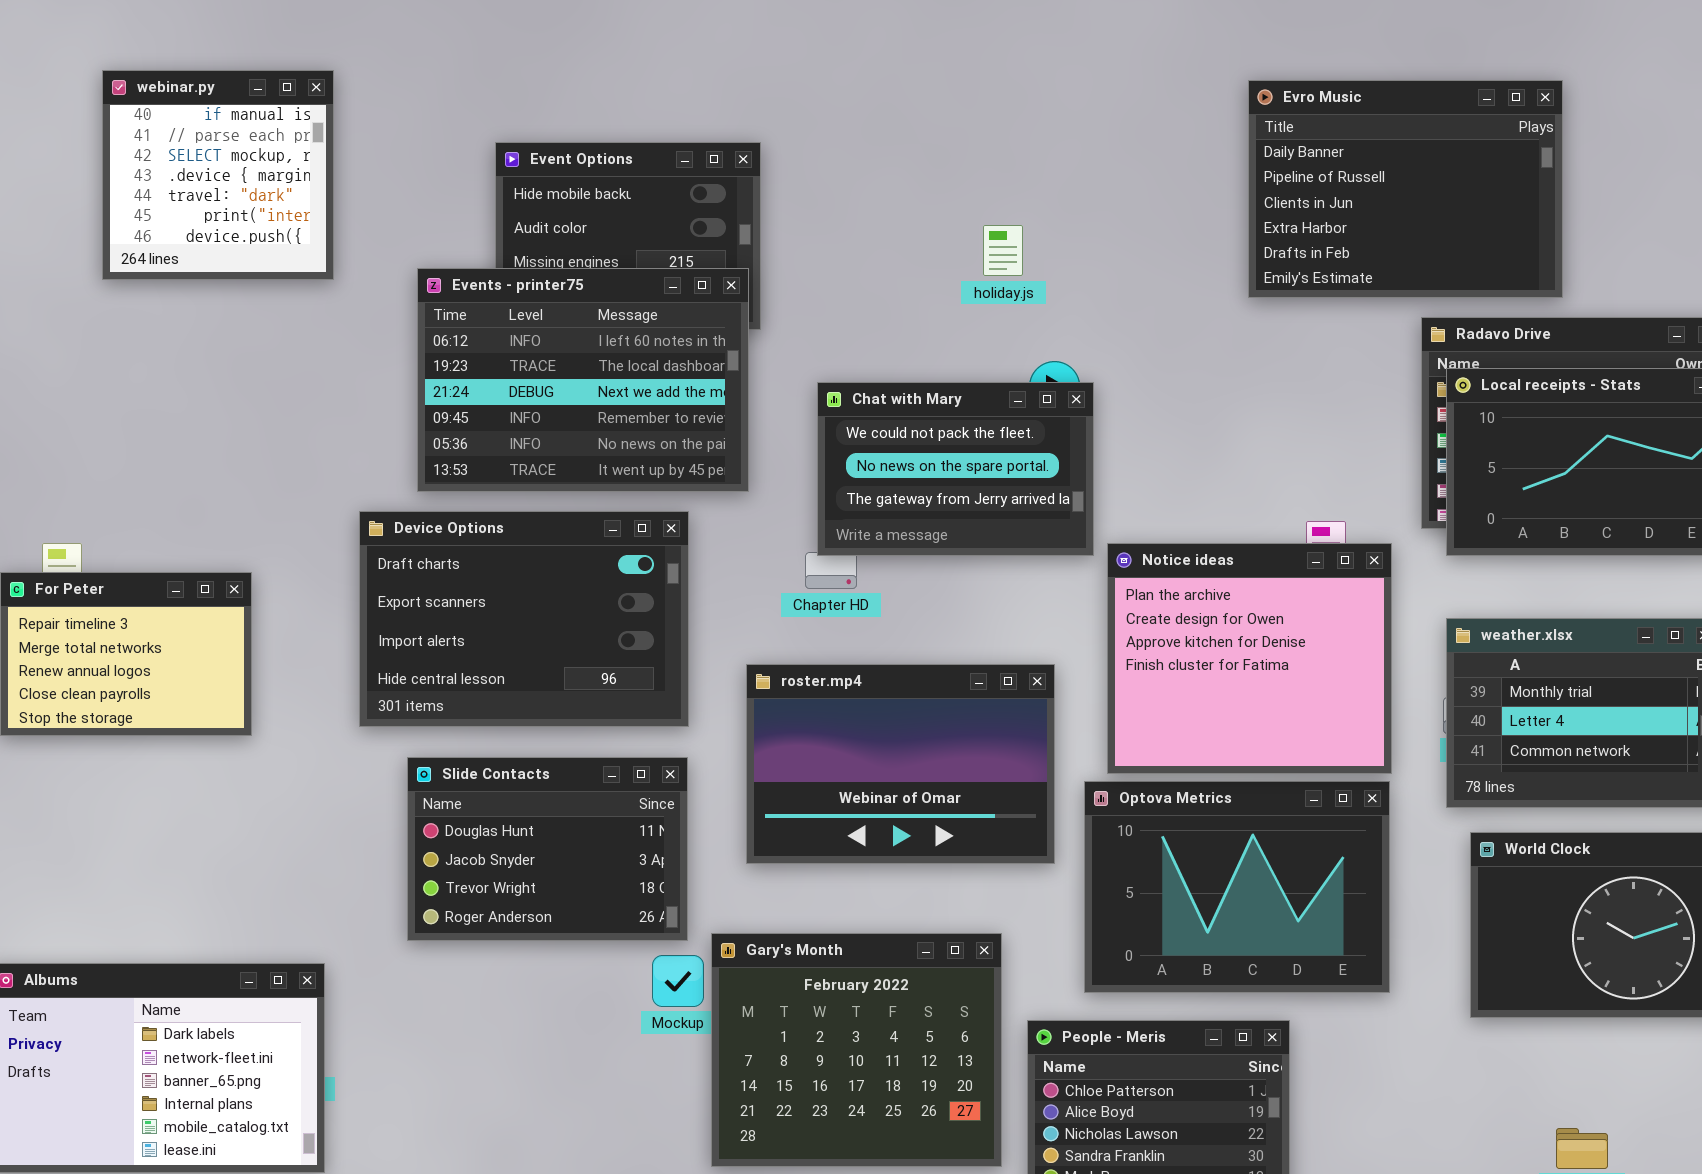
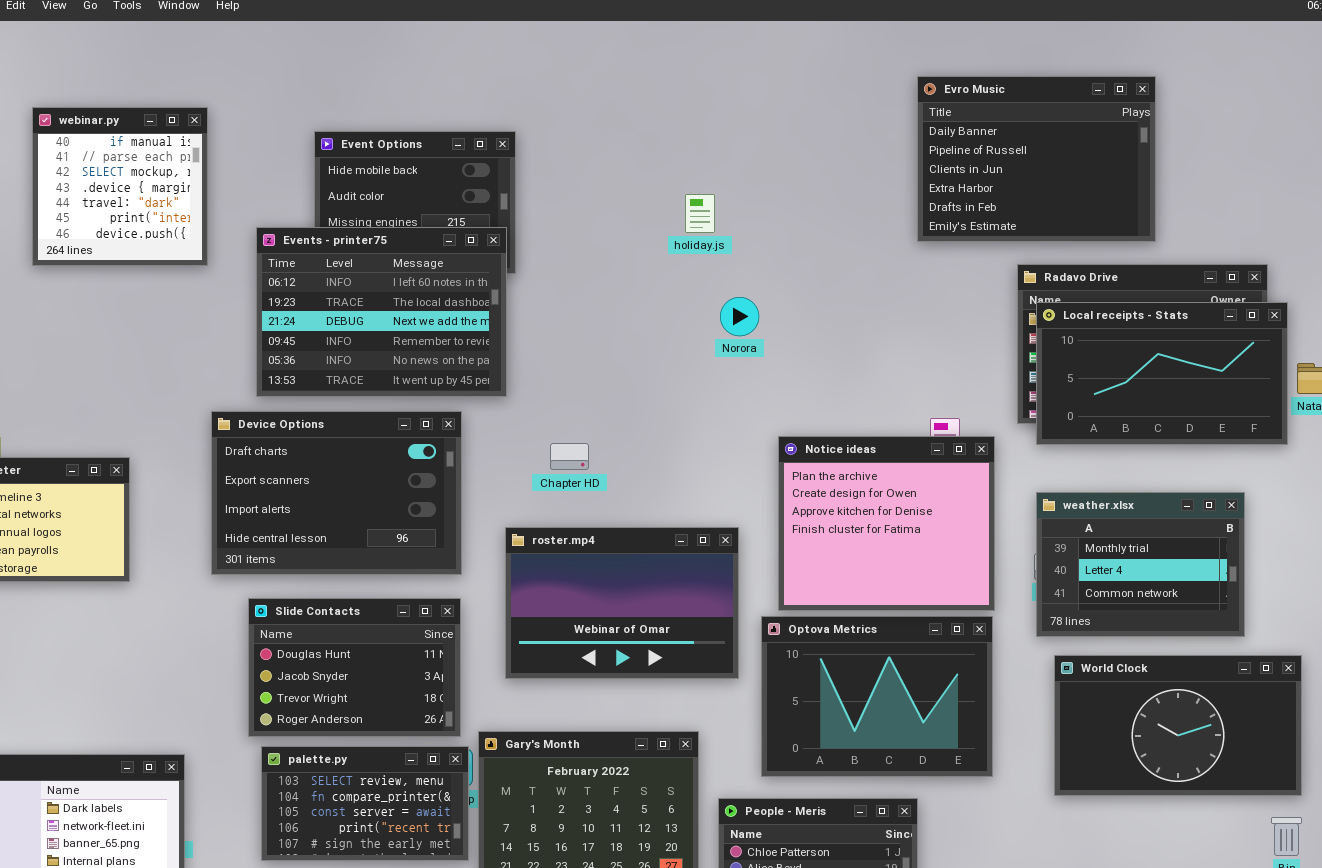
webinar.py: [102,70,334,280] -> [32,107,208,266], moved
Evro Music: [1248,80,1563,298] -> [917,76,1156,242], moved
Chat with Mary: [817,382,1094,556] -> none, closed
palette.py: none -> [261,746,469,861], opened

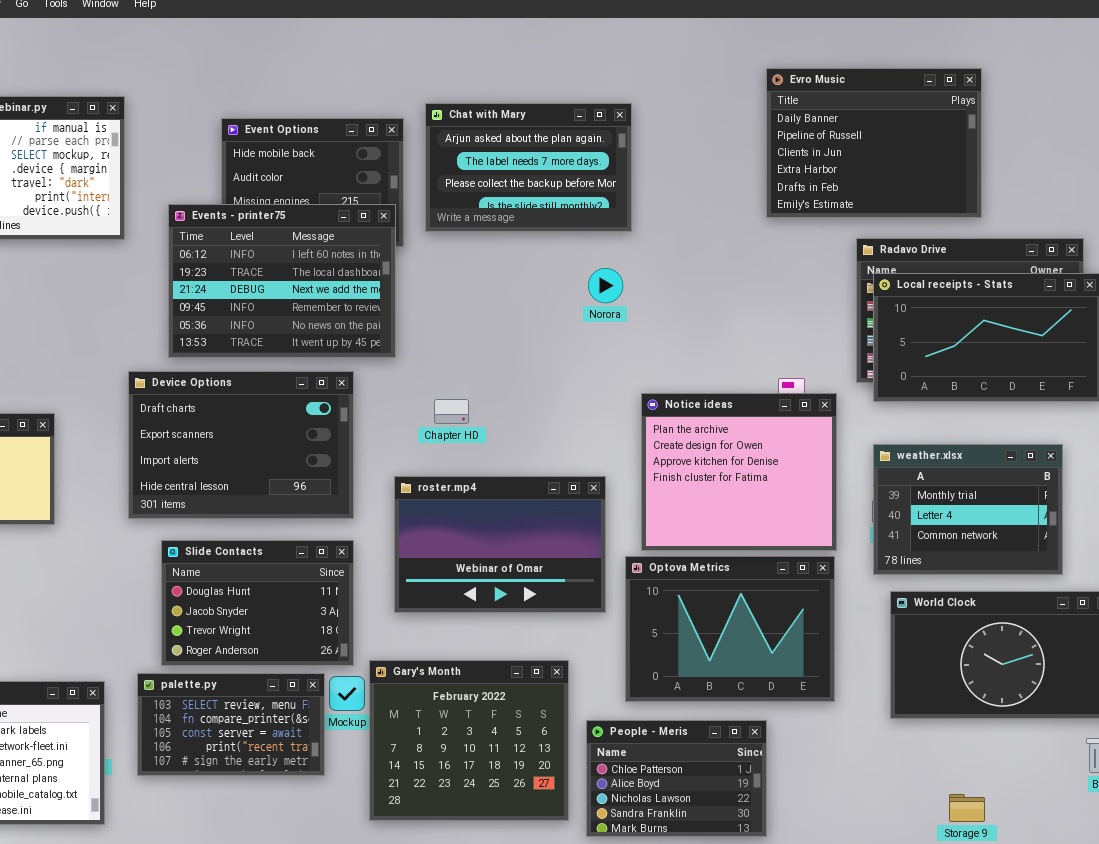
Chat with Mary: none -> [425,103,632,232], opened
palette.py: [261,746,469,861] -> [137,673,325,776], moved

